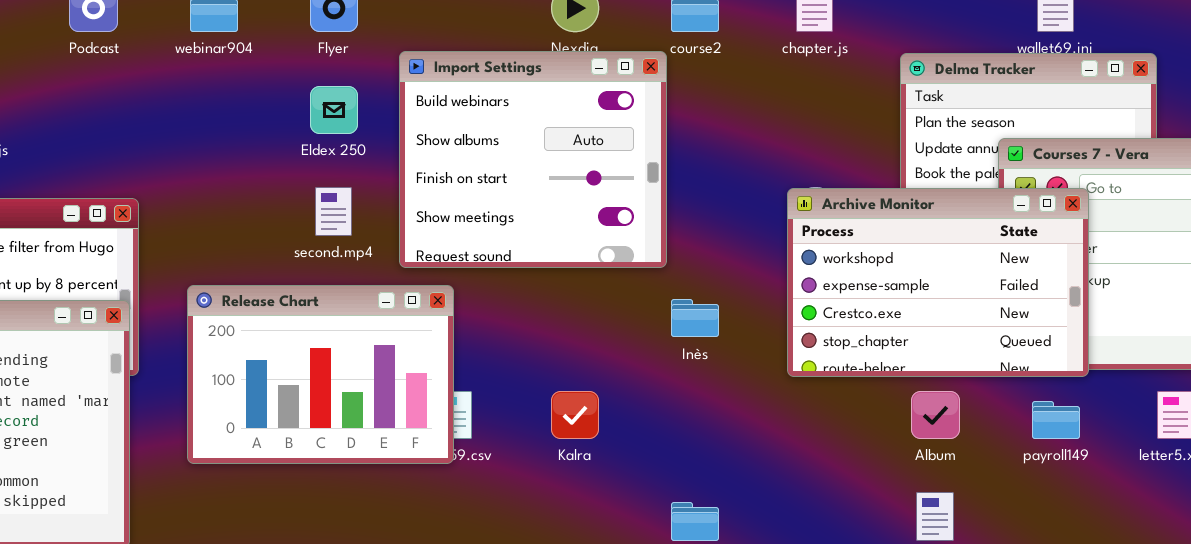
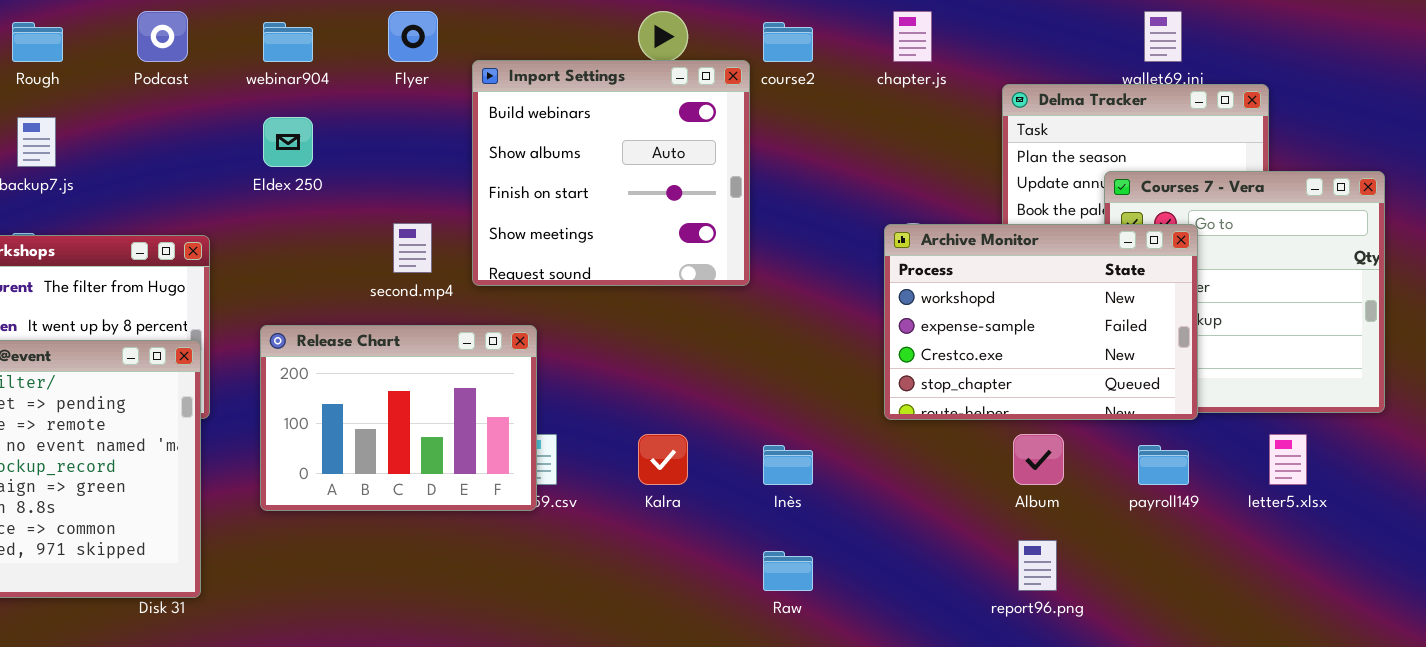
Import Settings: [399,51,667,268] -> [472,60,750,286], moved
Eldex 250: [310,86,358,134] -> [263,117,313,167], moved
Inès: [671,299,719,337] -> [763,445,813,485], moved

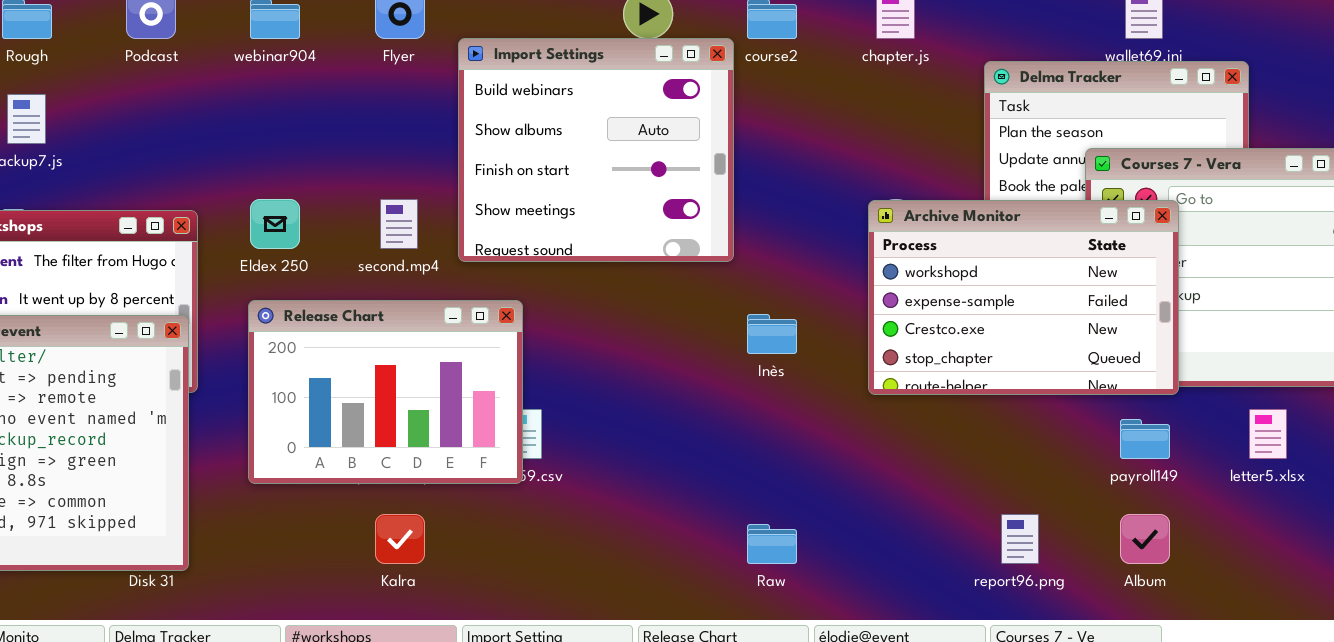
Eldex 250: [263,117,313,167] -> [250,199,300,249], moved
Kalra: [638,434,688,485] -> [375,514,425,564], moved
Album: [1013,434,1064,485] -> [1120,514,1170,564], moved
Inès: [763,445,813,485] -> [747,314,797,354], moved

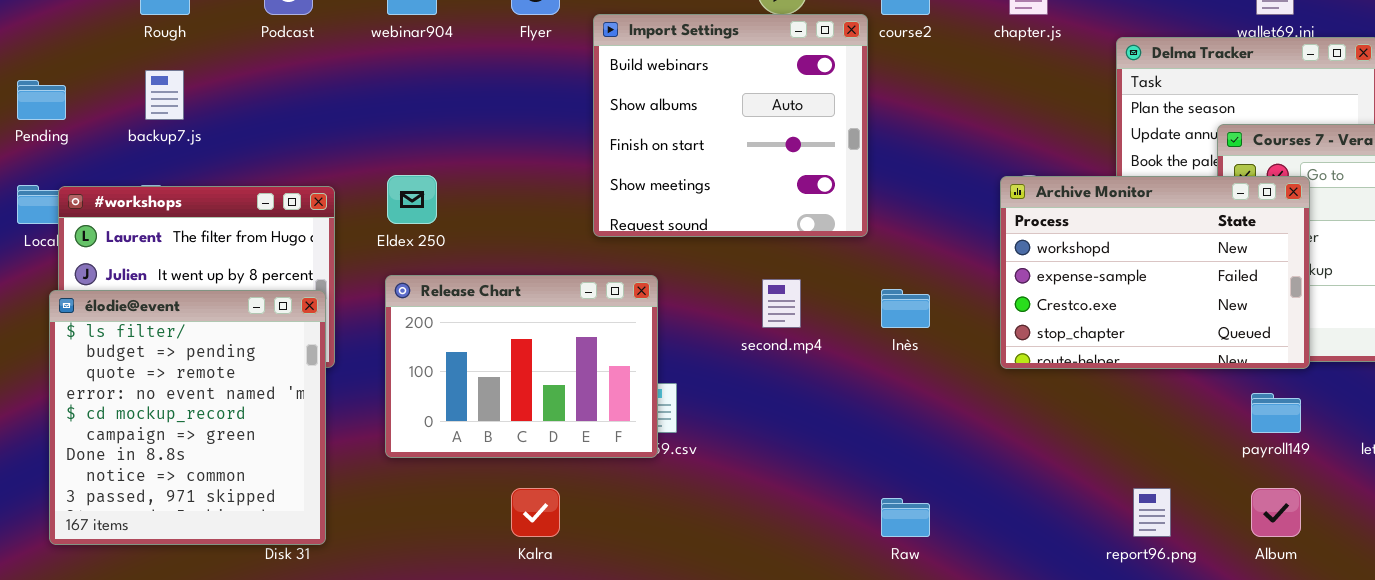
second.mp4: [380,199,418,249] -> [762,279,801,328], moved

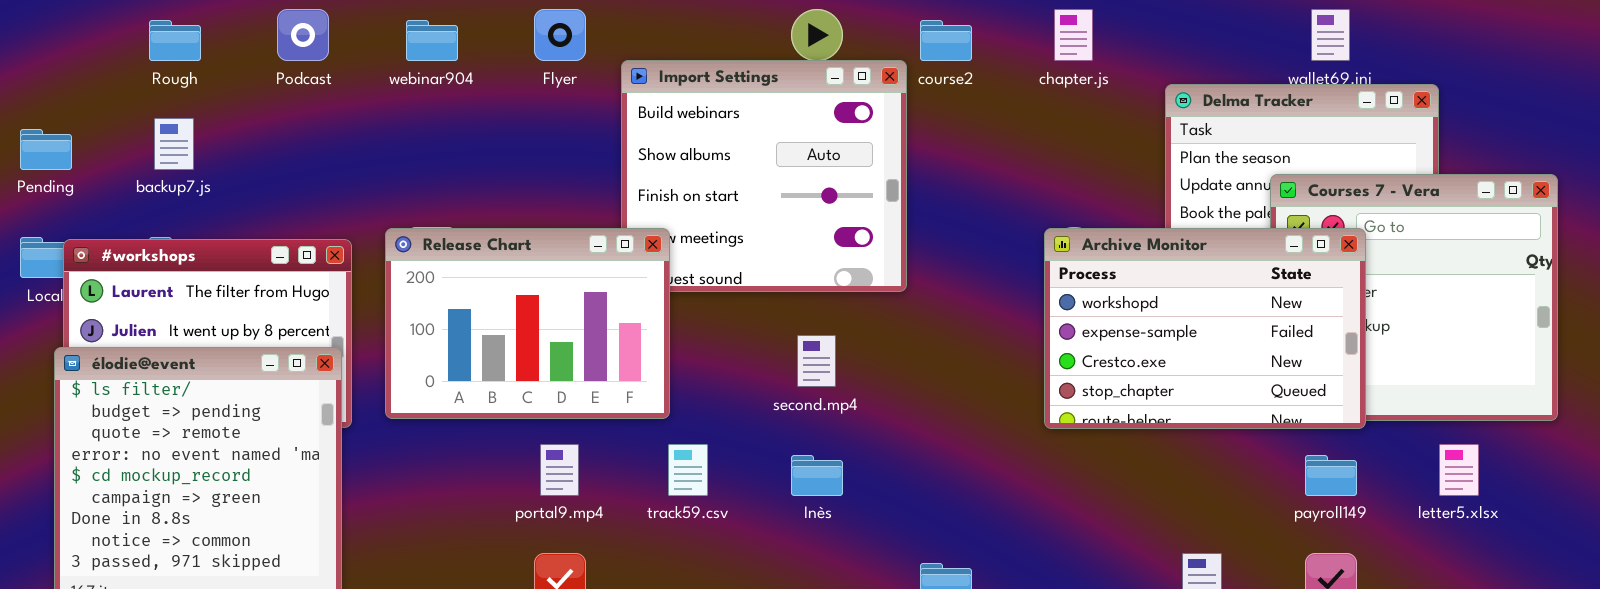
Release Chart: [385,275,658,458] -> [385,228,670,419], moved
Inès: [881,289,930,328] -> [791,455,843,496], moved

